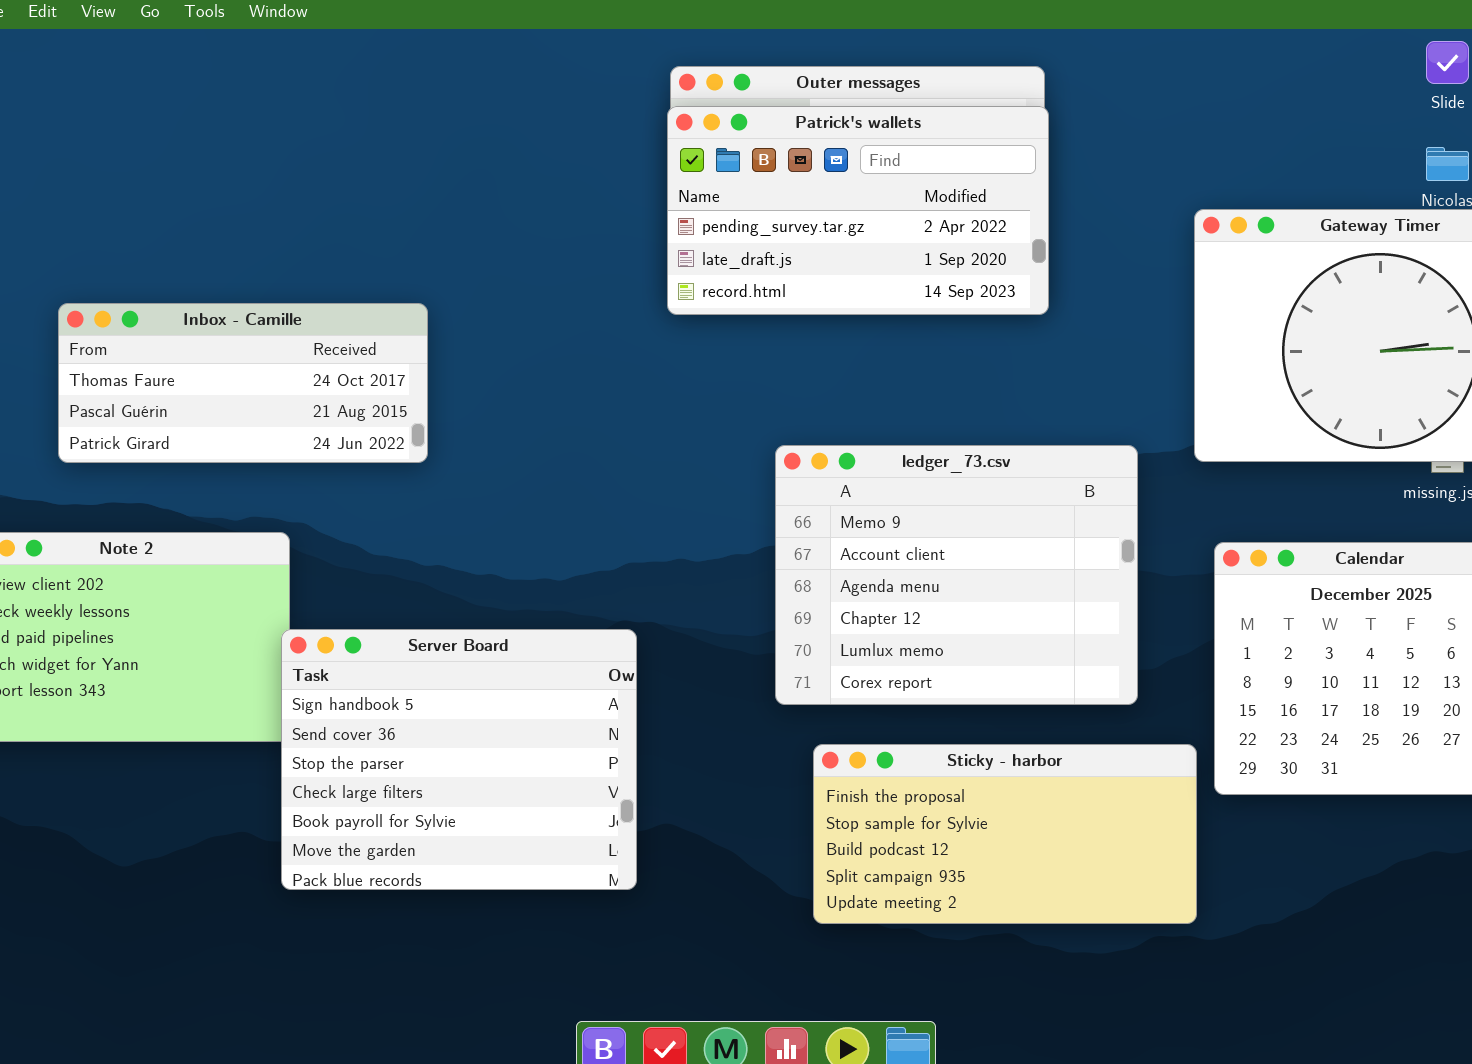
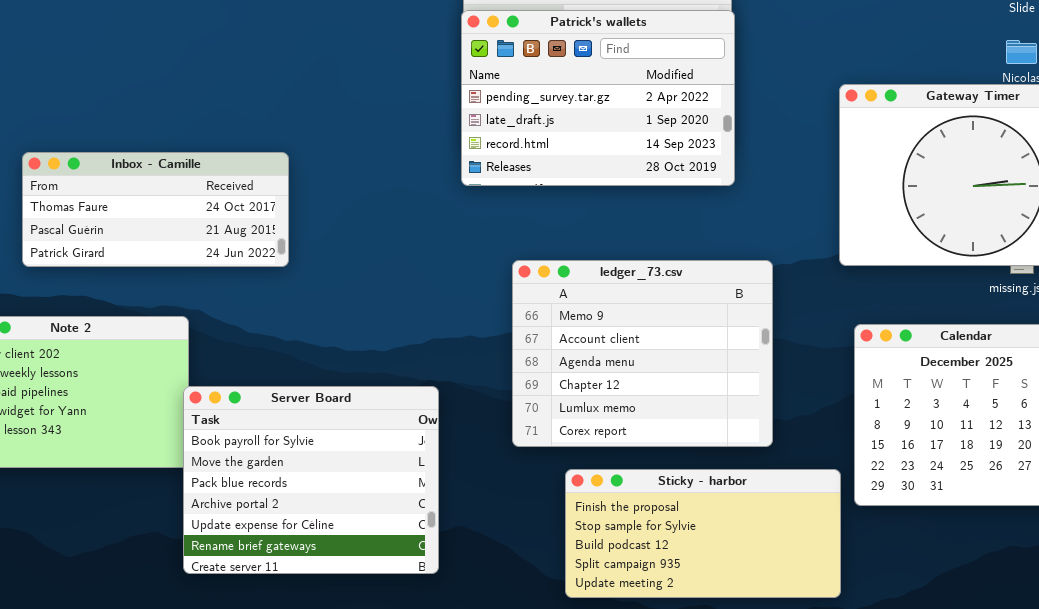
Patrick's wallets: [667,106,1049,315] -> [461,10,735,186], resized
ledger_73.csv: [775,445,1138,705] -> [512,260,773,447], moved
Server Board: [281,629,637,890] -> [183,386,439,574], scrolled down 4 rows

